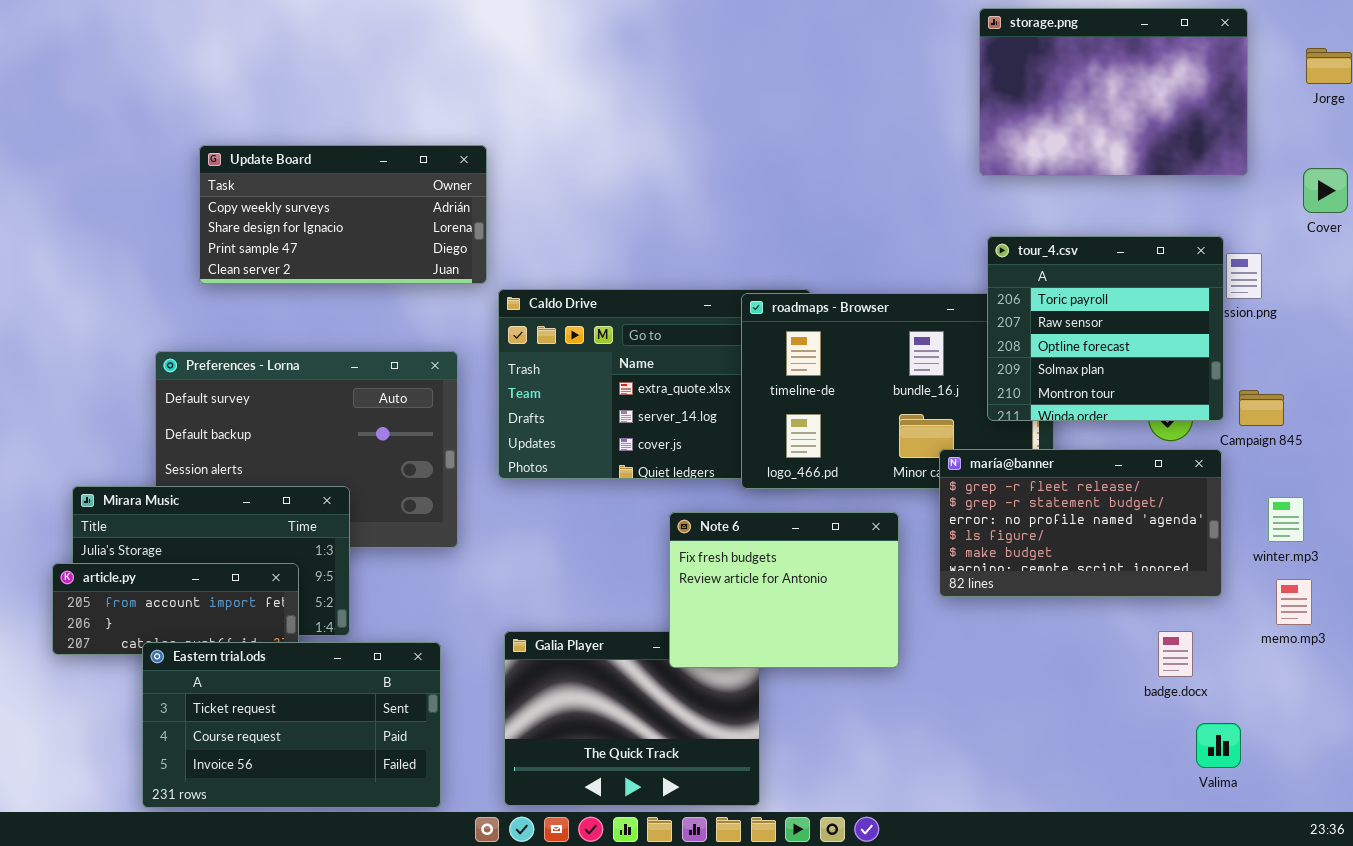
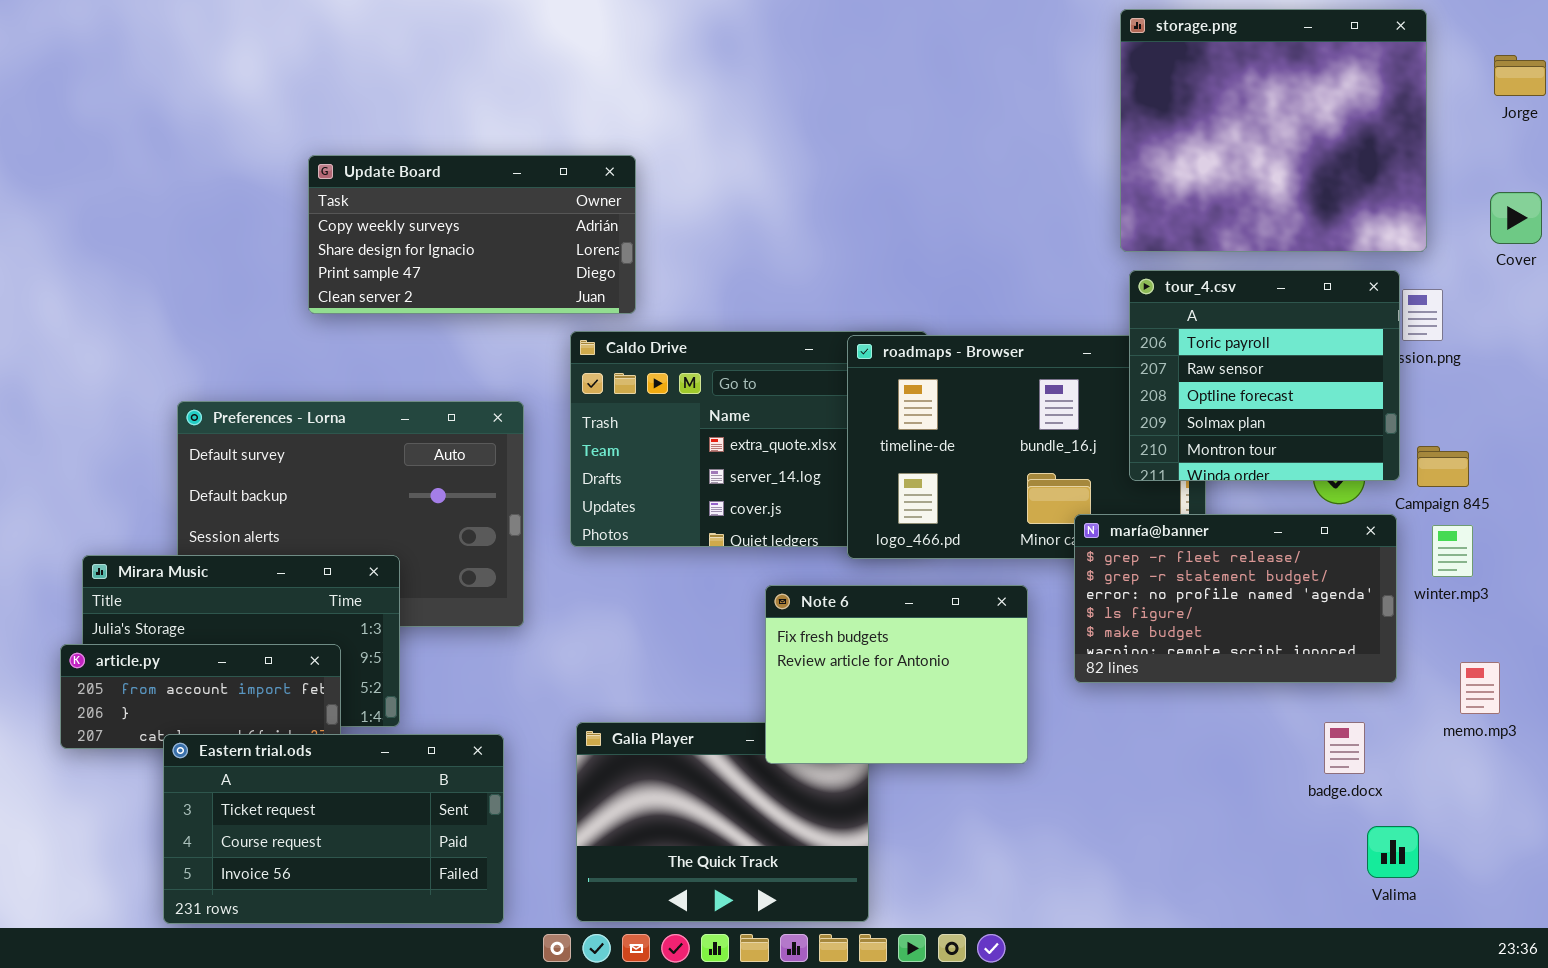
storage.png: [979,8,1248,176] -> [1120,9,1427,252], resized
Update Board: [199,145,487,284] -> [308,155,636,314], moved
winter.mp3: [1268,497,1304,542] -> [1432,525,1473,577], moved

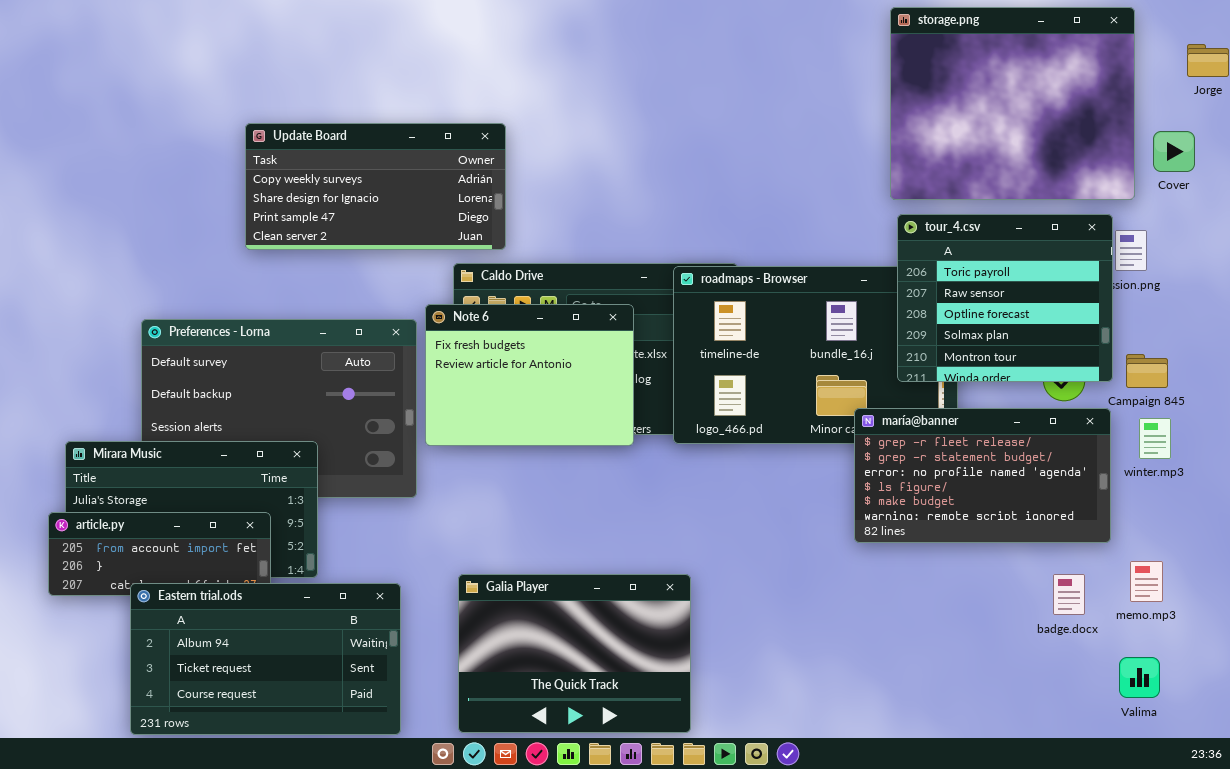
Cover: [1490,192,1542,244] -> [1153,131,1195,172], moved
Note 6: [765,585,1028,764] -> [425,304,634,446], moved
memo.mp3: [1460,662,1500,714] -> [1130,561,1163,602], moved
Eastern trial.ods: [163,734,504,924] -> [130,583,401,735], scrolled up 1 row
Valima: [1367,826,1419,878] -> [1119,657,1160,698], moved

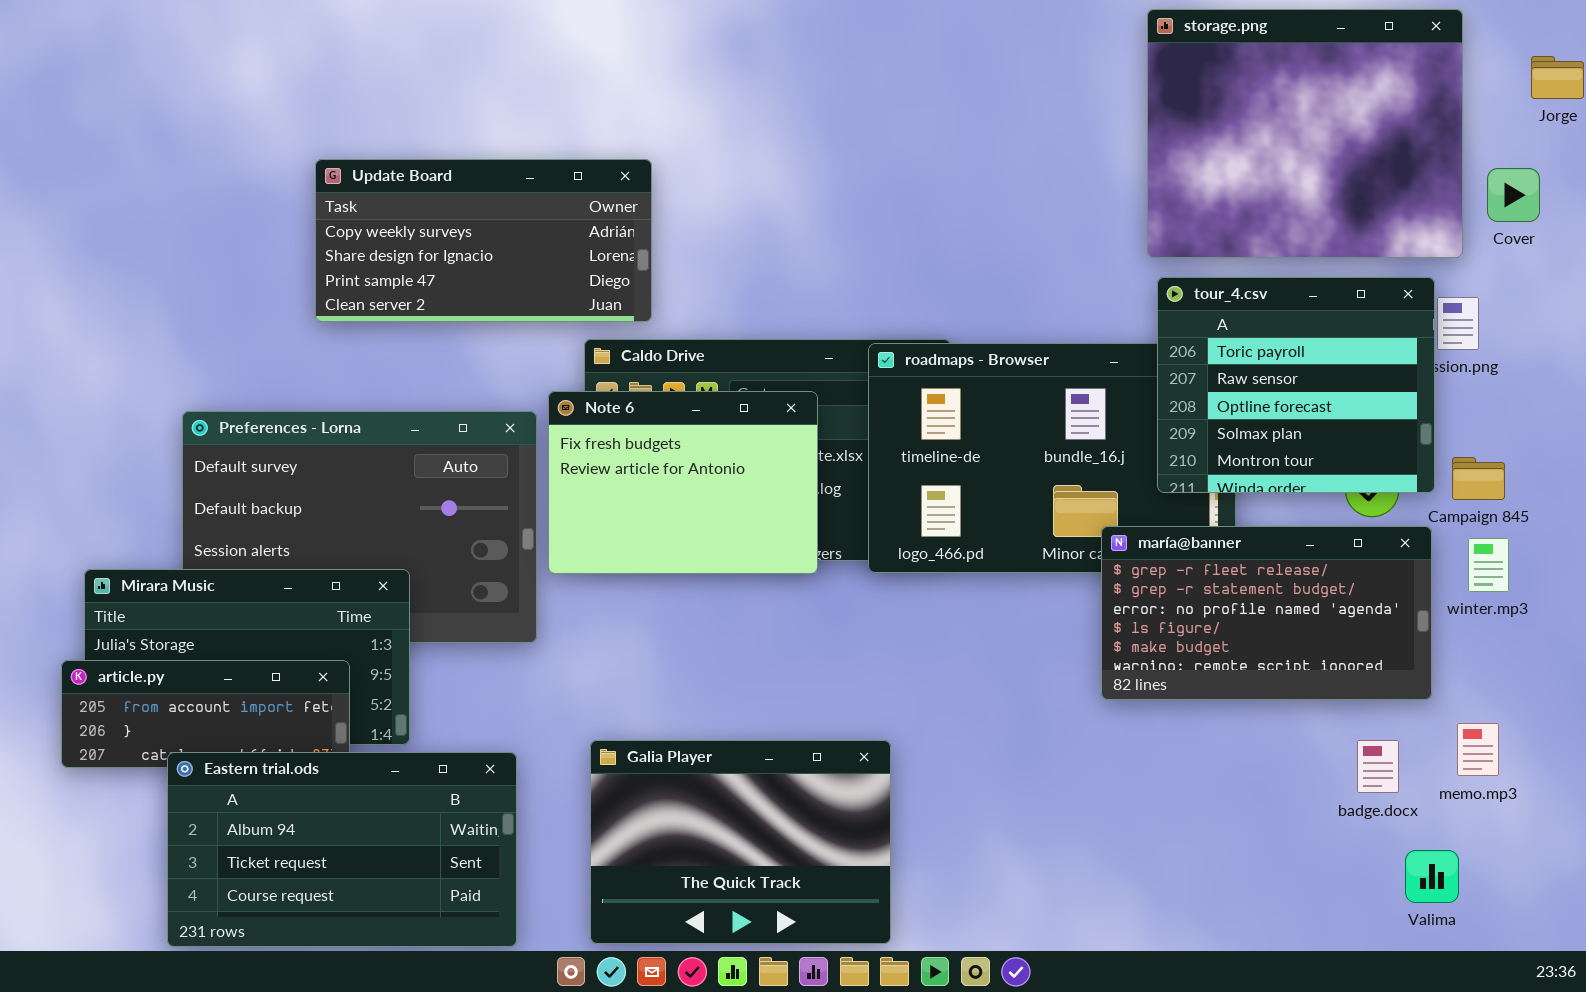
Valima: [1119,657,1160,698] -> [1405,850,1459,903], moved

